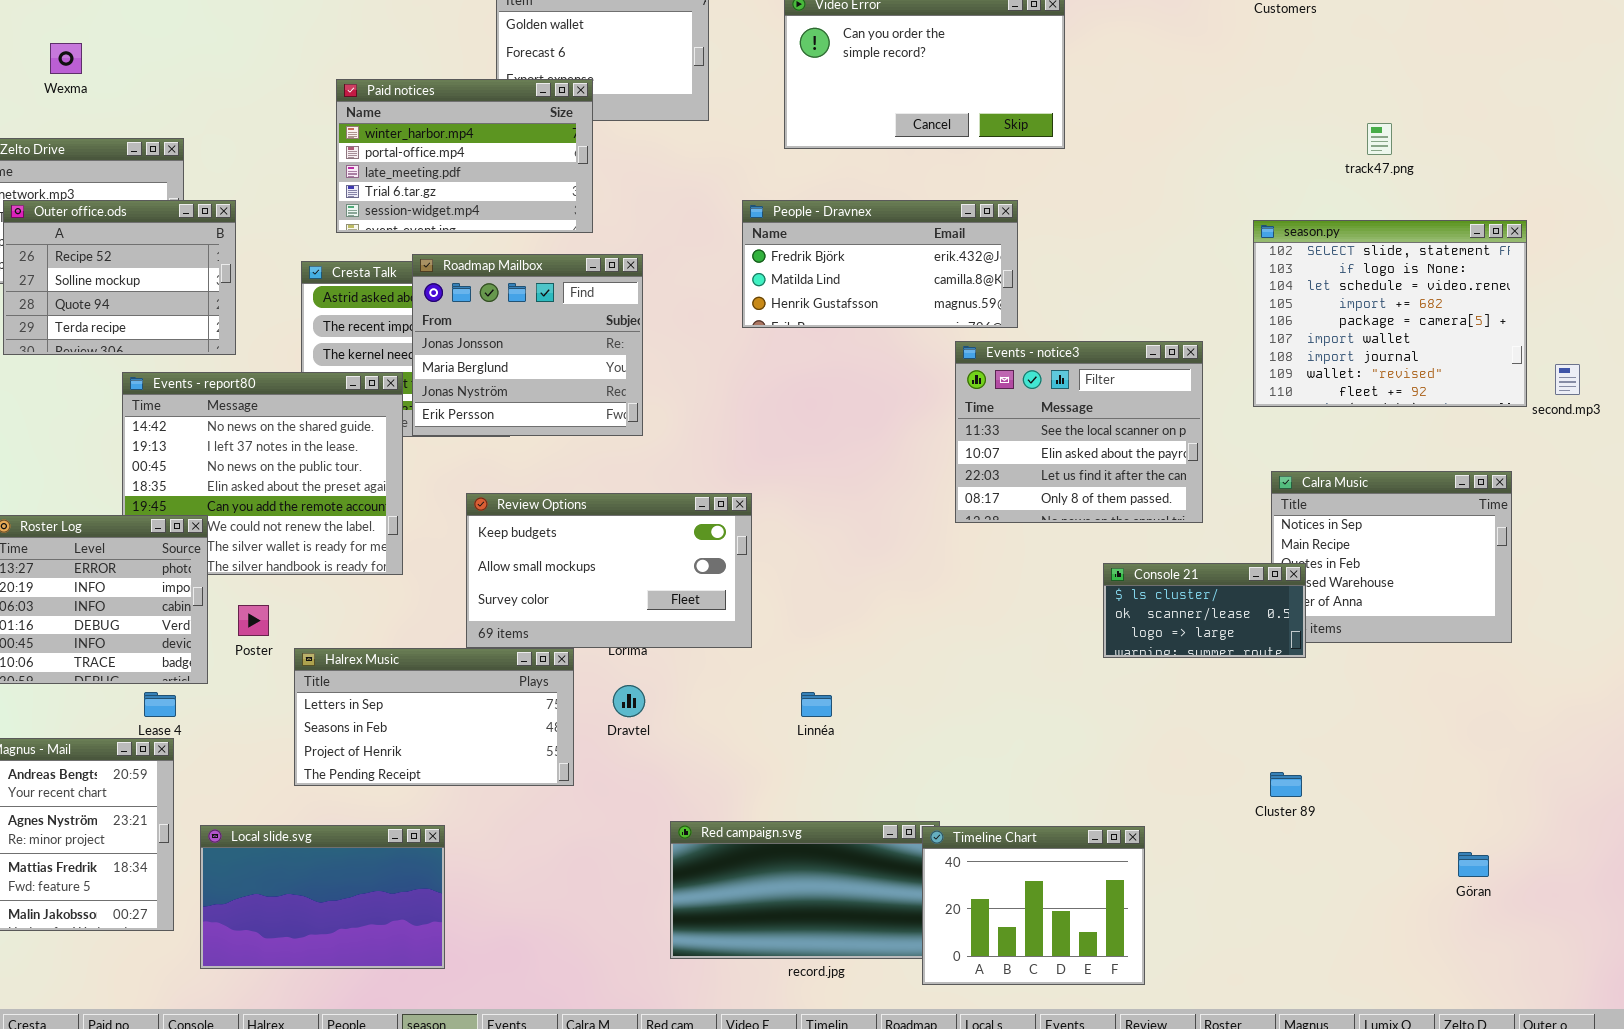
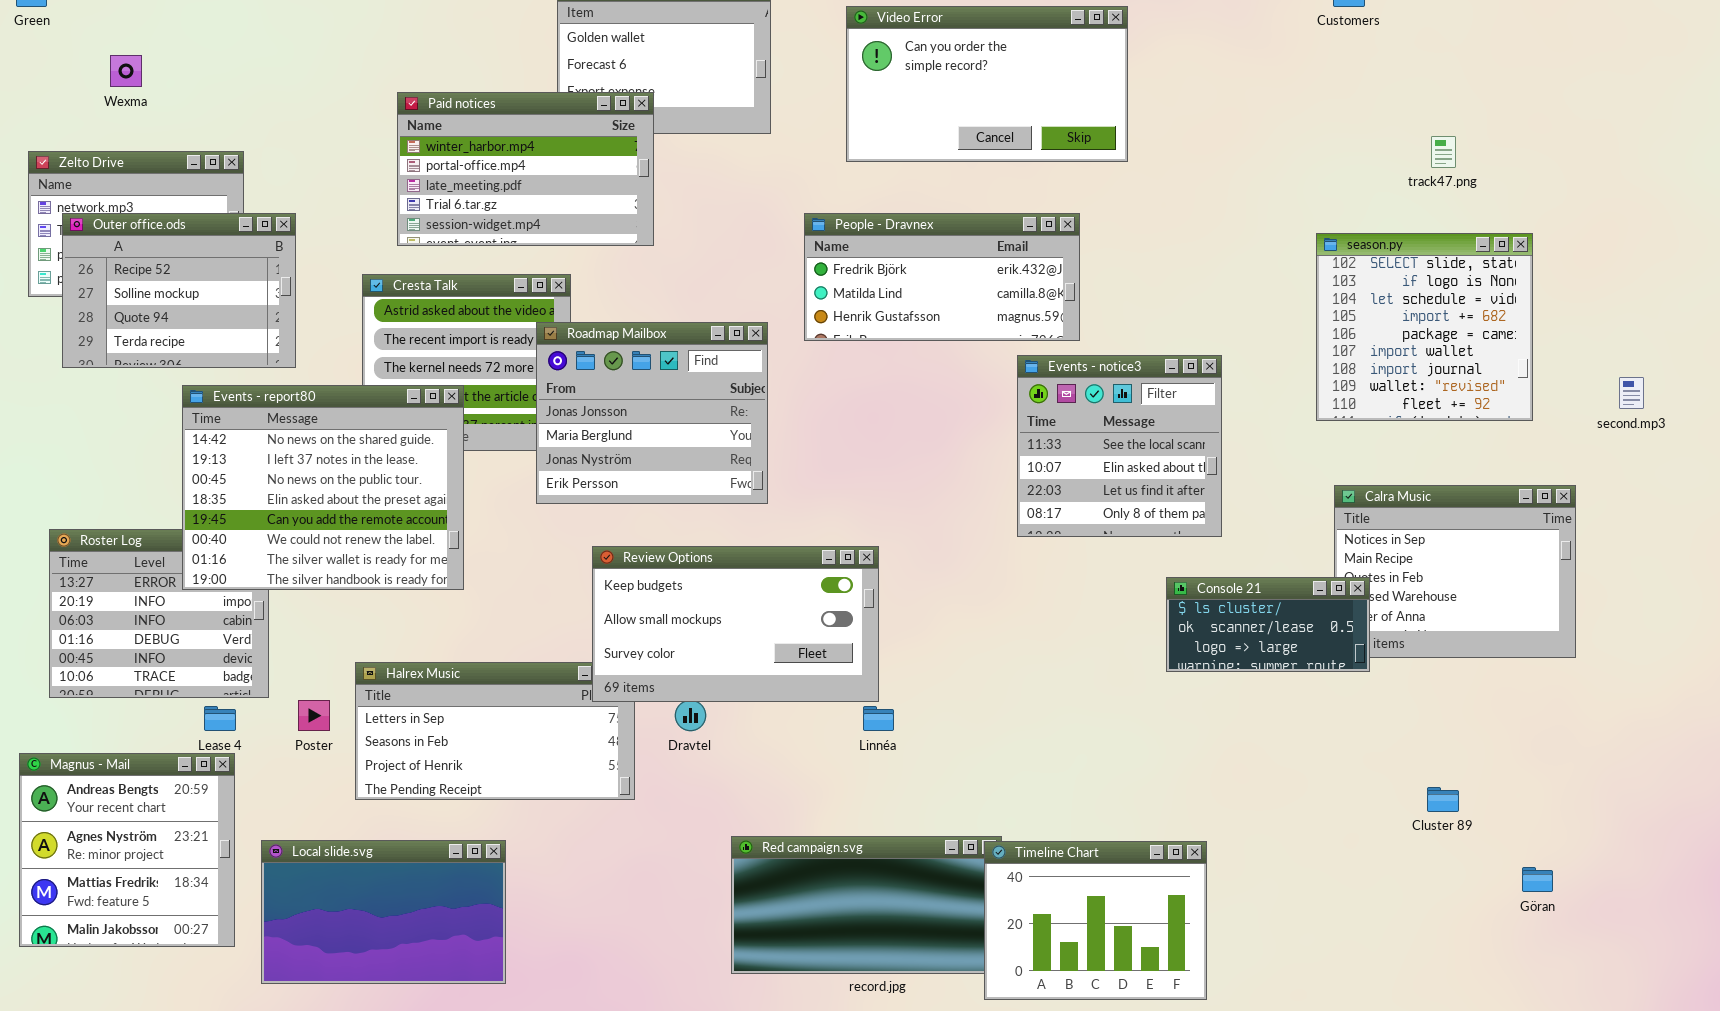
season.py: [1253,220,1527,407] -> [1316,233,1533,421], resized
Roadmap Mailbox: [412,254,643,436] -> [536,322,768,504], moved
Events - notice3: [955,341,1203,523] -> [1017,355,1222,537], resized
Events - report80: [122,372,403,575] -> [182,385,464,590], raised
Review Options: [466,493,752,648] -> [592,546,879,702], moved
Poster: [238,605,269,636] -> [298,700,330,731], moved
Cluster 89: [1270,772,1302,797] -> [1427,787,1459,812], moved

